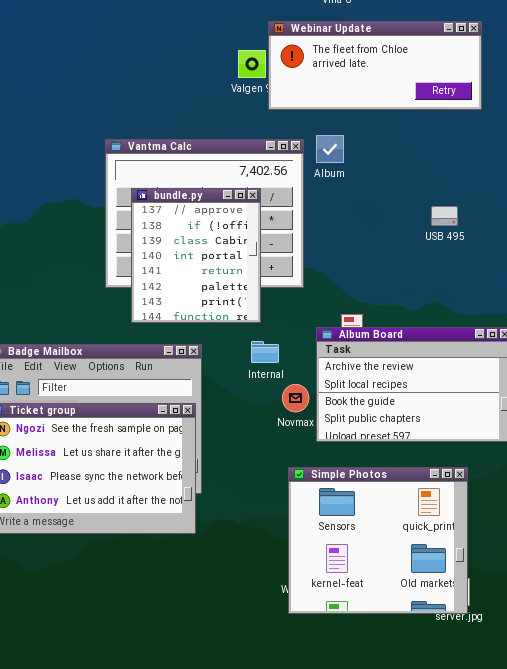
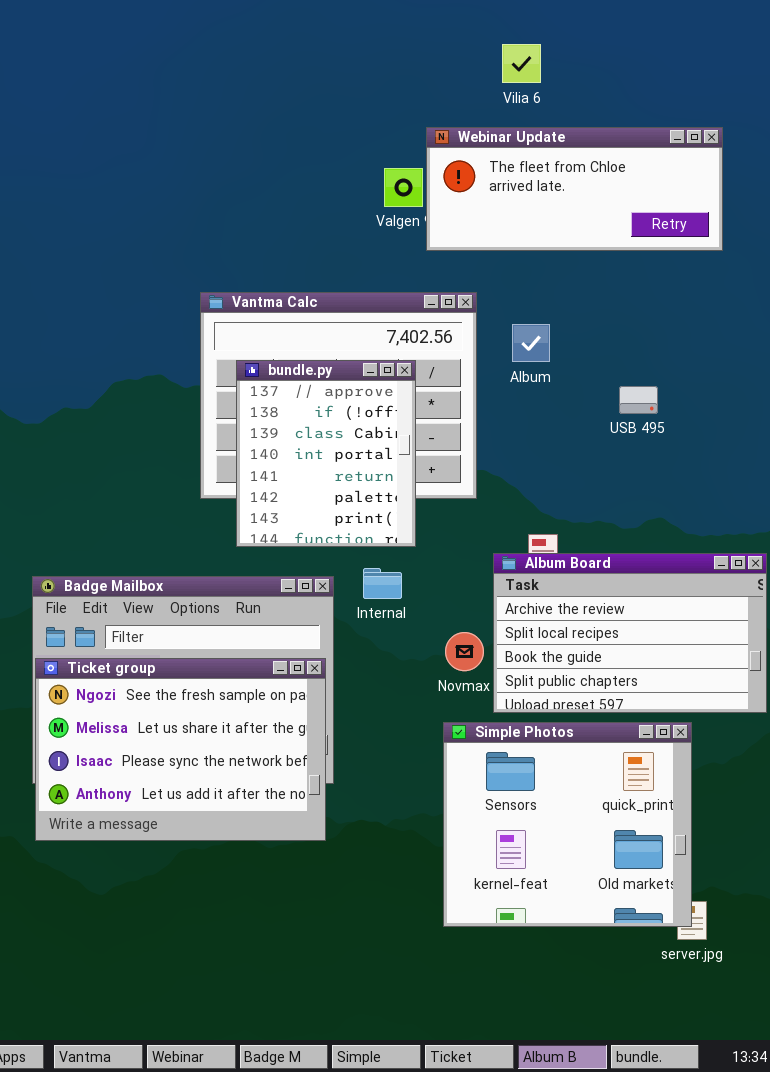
Album: [316,135,344,163] -> [512,324,550,362], moved
USB 495: [431,206,458,226] -> [619,386,658,414], moved
Internal: [251,341,279,363] -> [363,568,402,599], moved
Simple Photos: [288,467,468,614] -> [443,722,692,927], moved

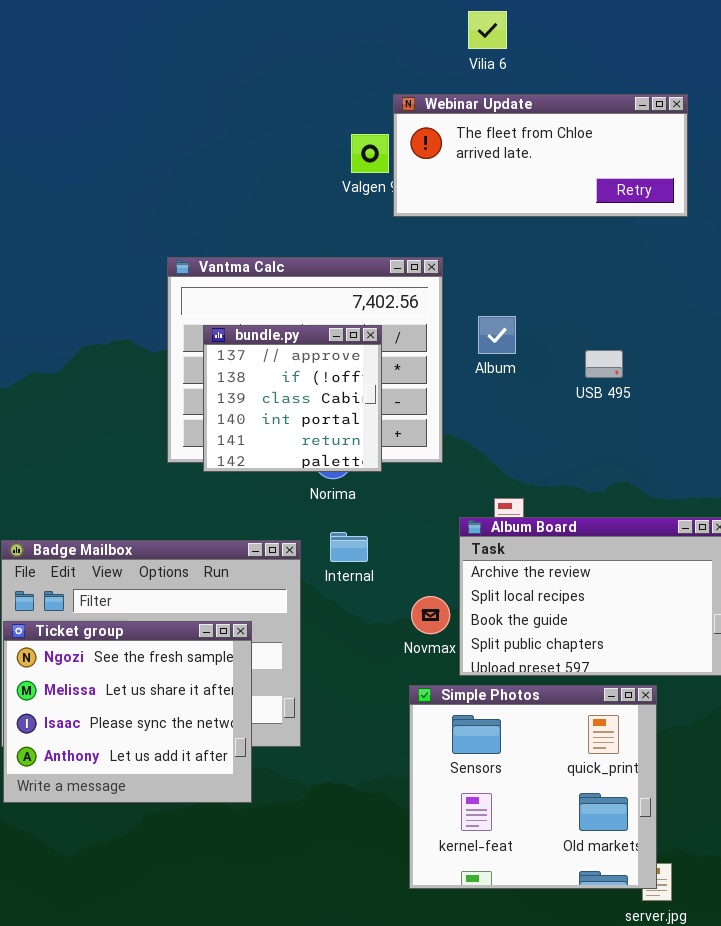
Album: [512,324,550,362] -> [478,316,516,354], moved
bundle.py: [236,360,416,547] -> [203,325,382,472], resized
Ticket group: [35,658,326,841] -> [3,621,252,803], resized

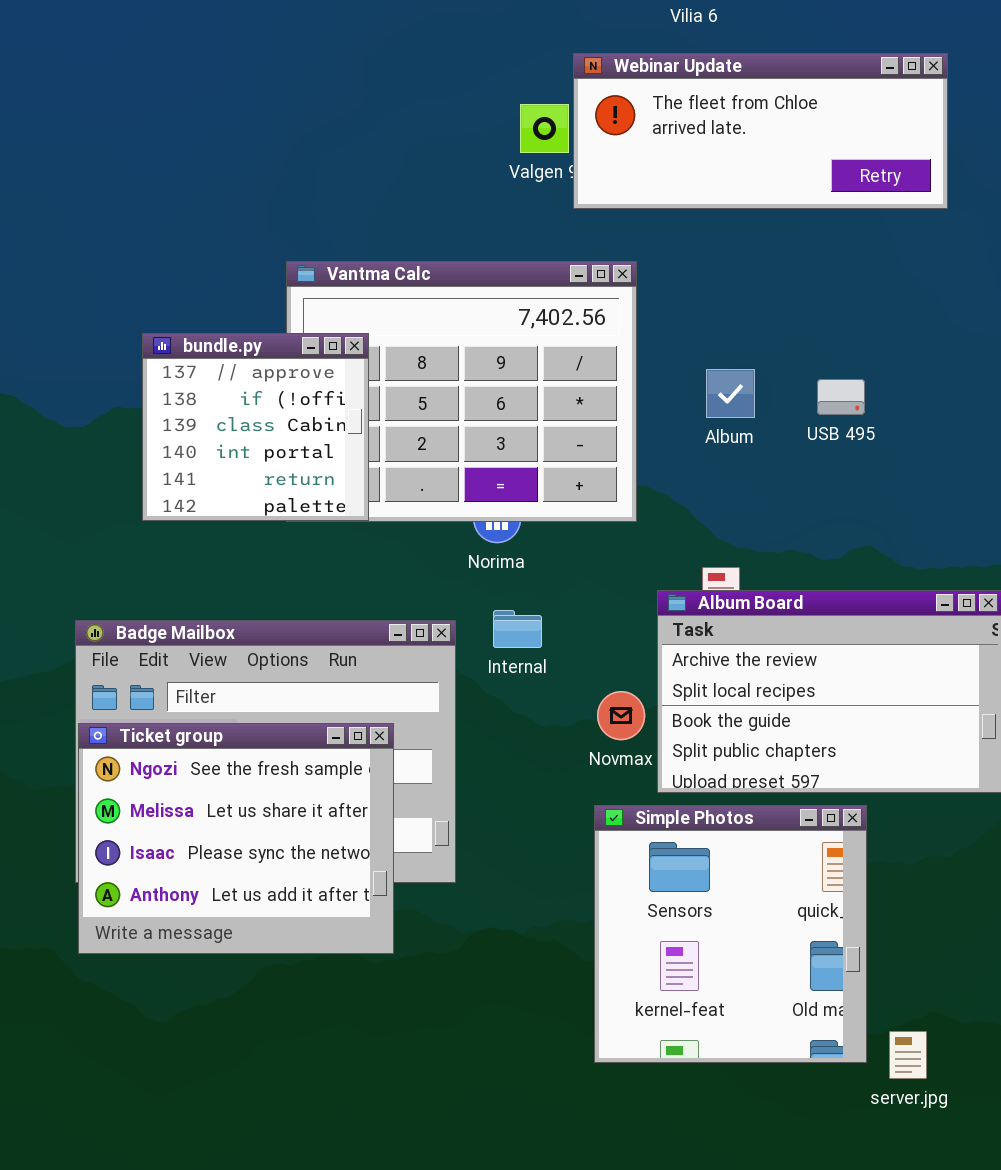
Album: [478,316,516,354] -> [706,369,755,418], moved
bundle.py: [203,325,382,472] -> [142,333,369,521], moved
Simple Photos: [409,685,657,889] -> [594,805,867,1063], resized

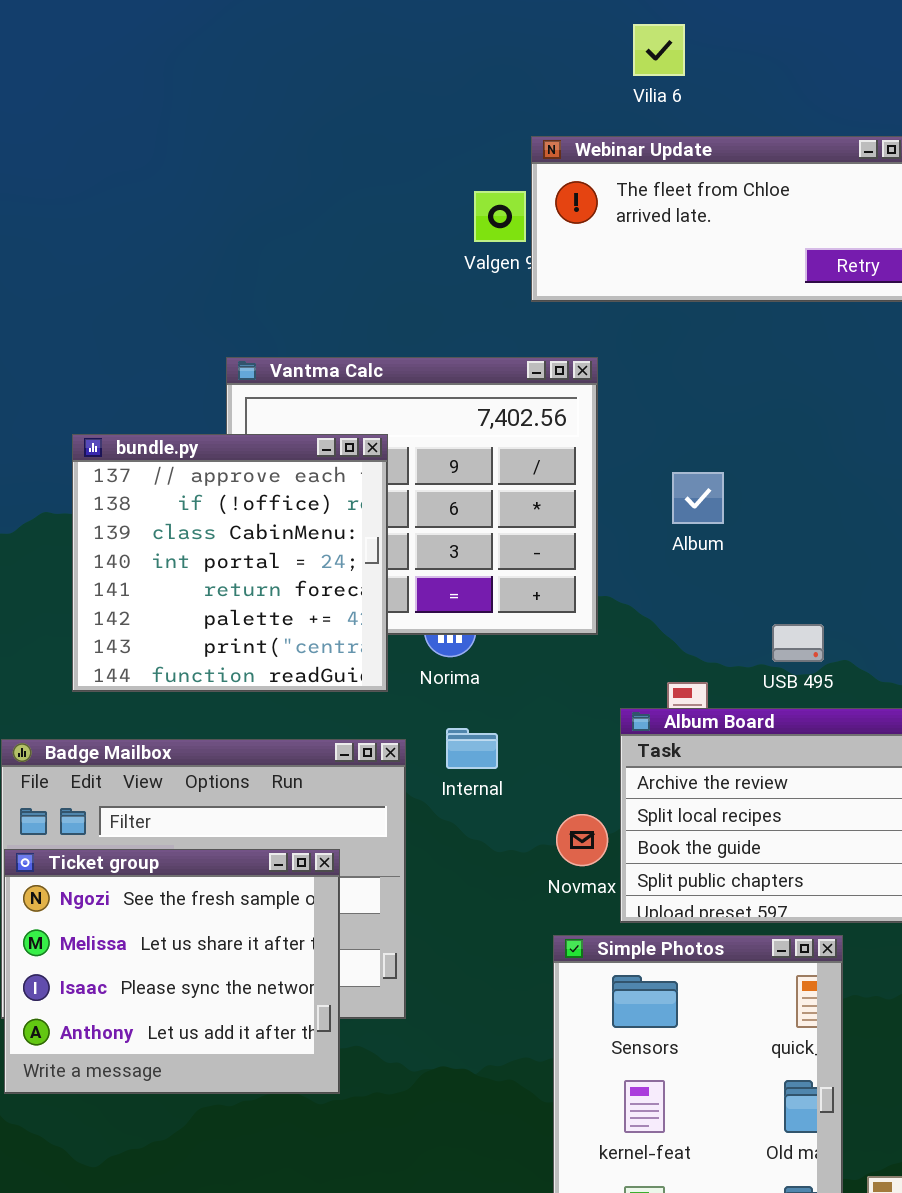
bundle.py: [142,333,369,521] -> [72,434,388,692], resized
USB 495: [817,379,865,415] -> [772,624,824,662], moved

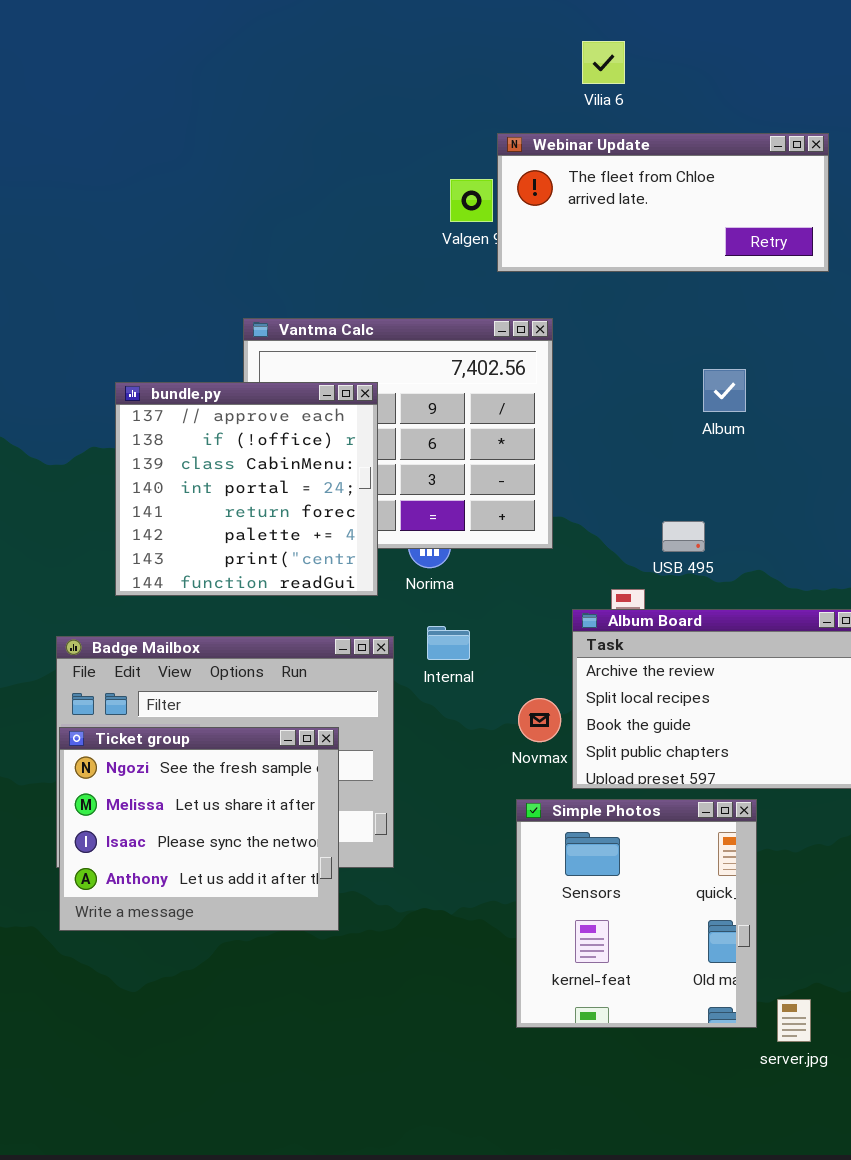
Album: [672,472,724,524] -> [703,369,746,412], moved
USB 495: [772,624,824,662] -> [662,521,705,552], moved

